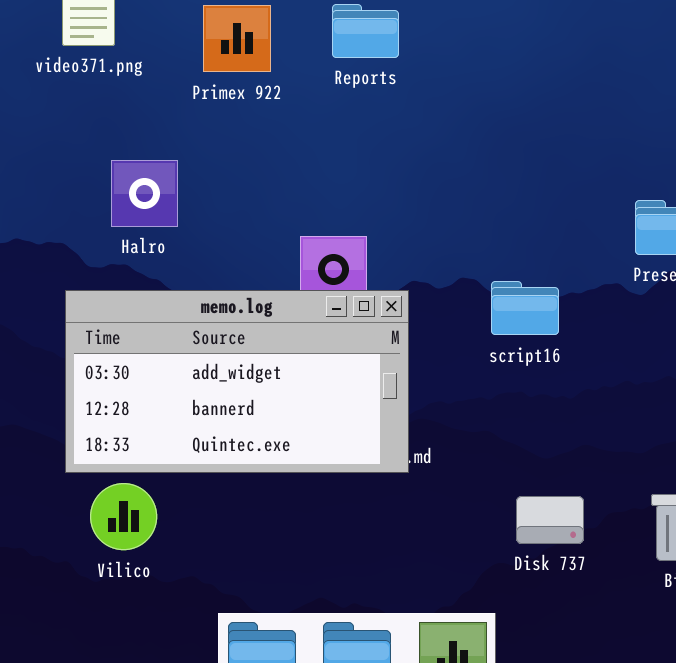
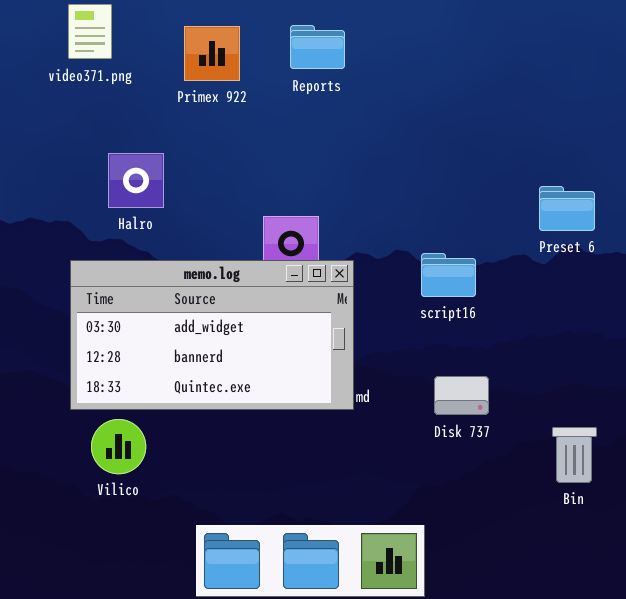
Disk 737: [516,496,584,544] -> [434,376,489,415], moved

